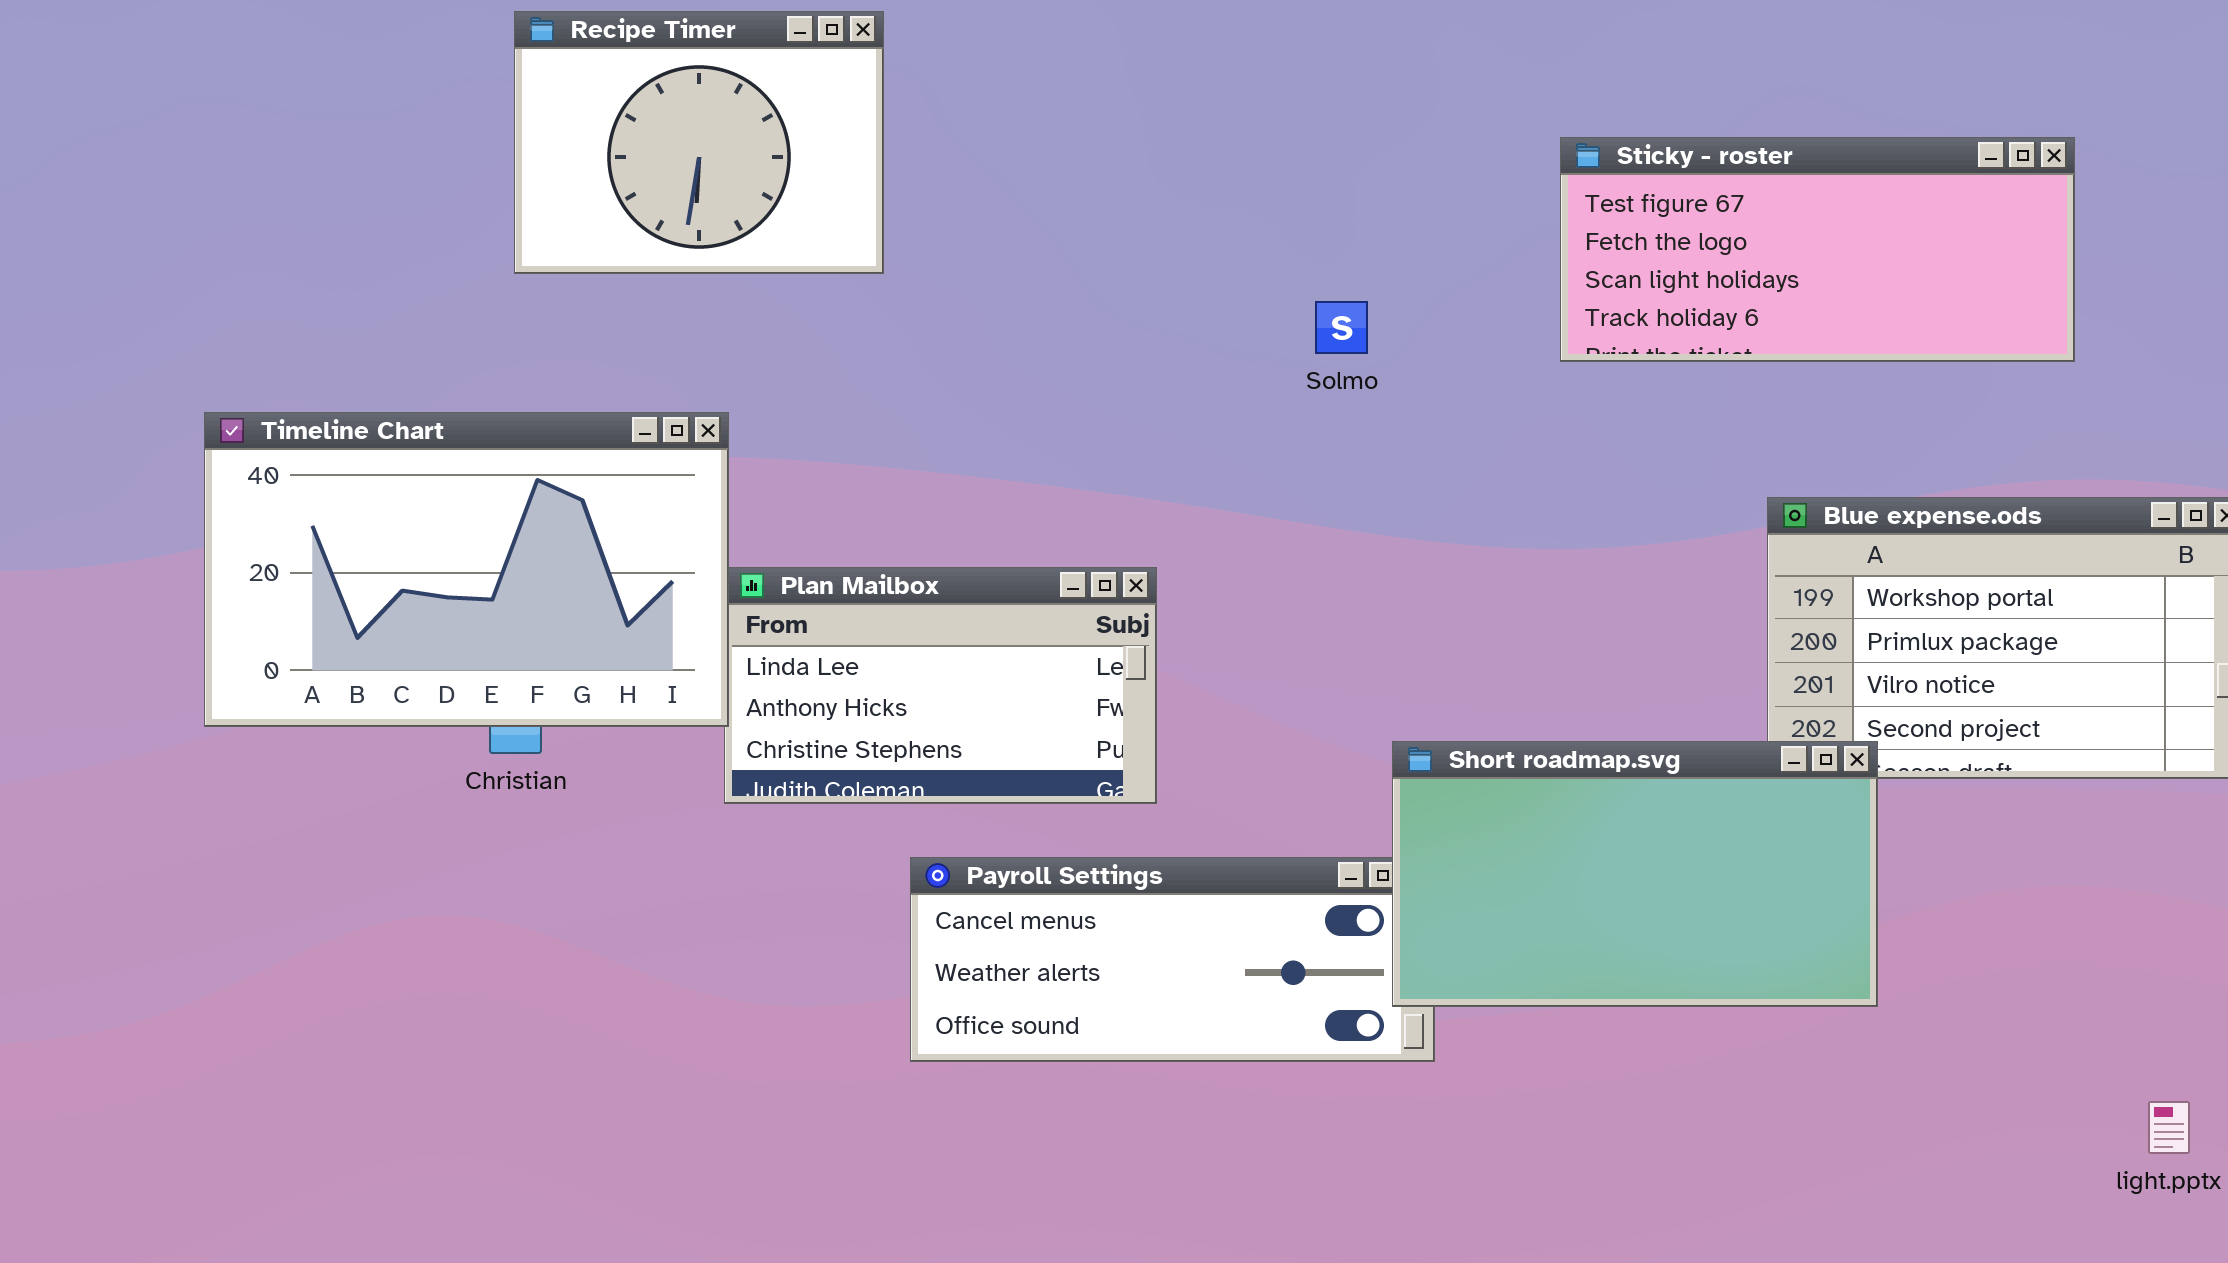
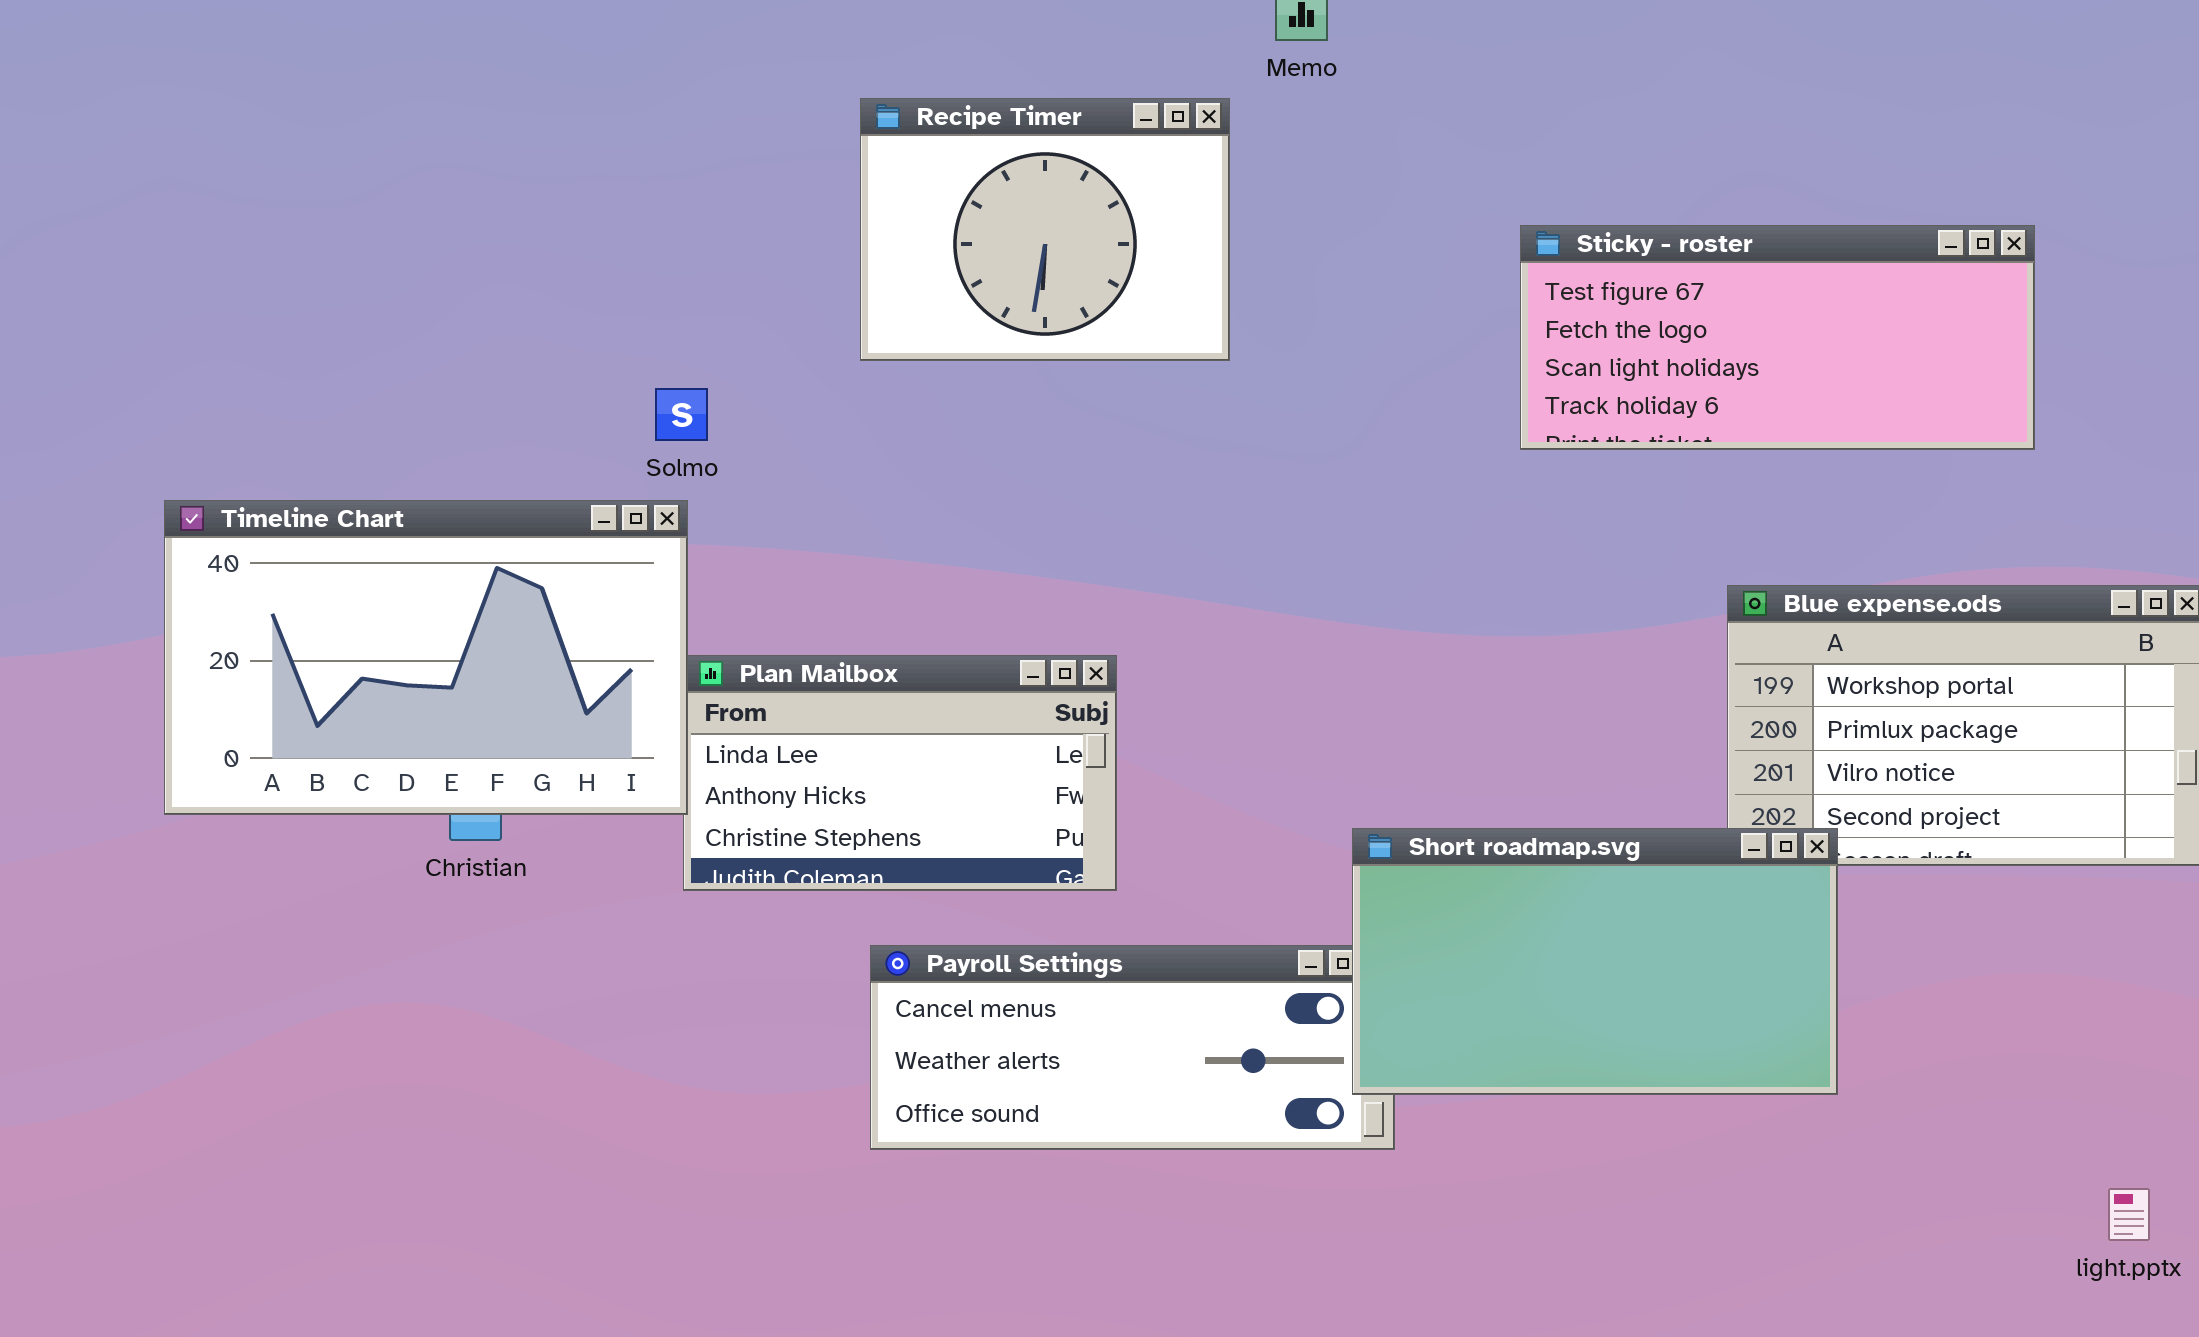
Recipe Timer: [514,11,884,274] -> [860,98,1230,361], moved
Solmo: [1315,301,1368,354] -> [655,388,708,441], moved

